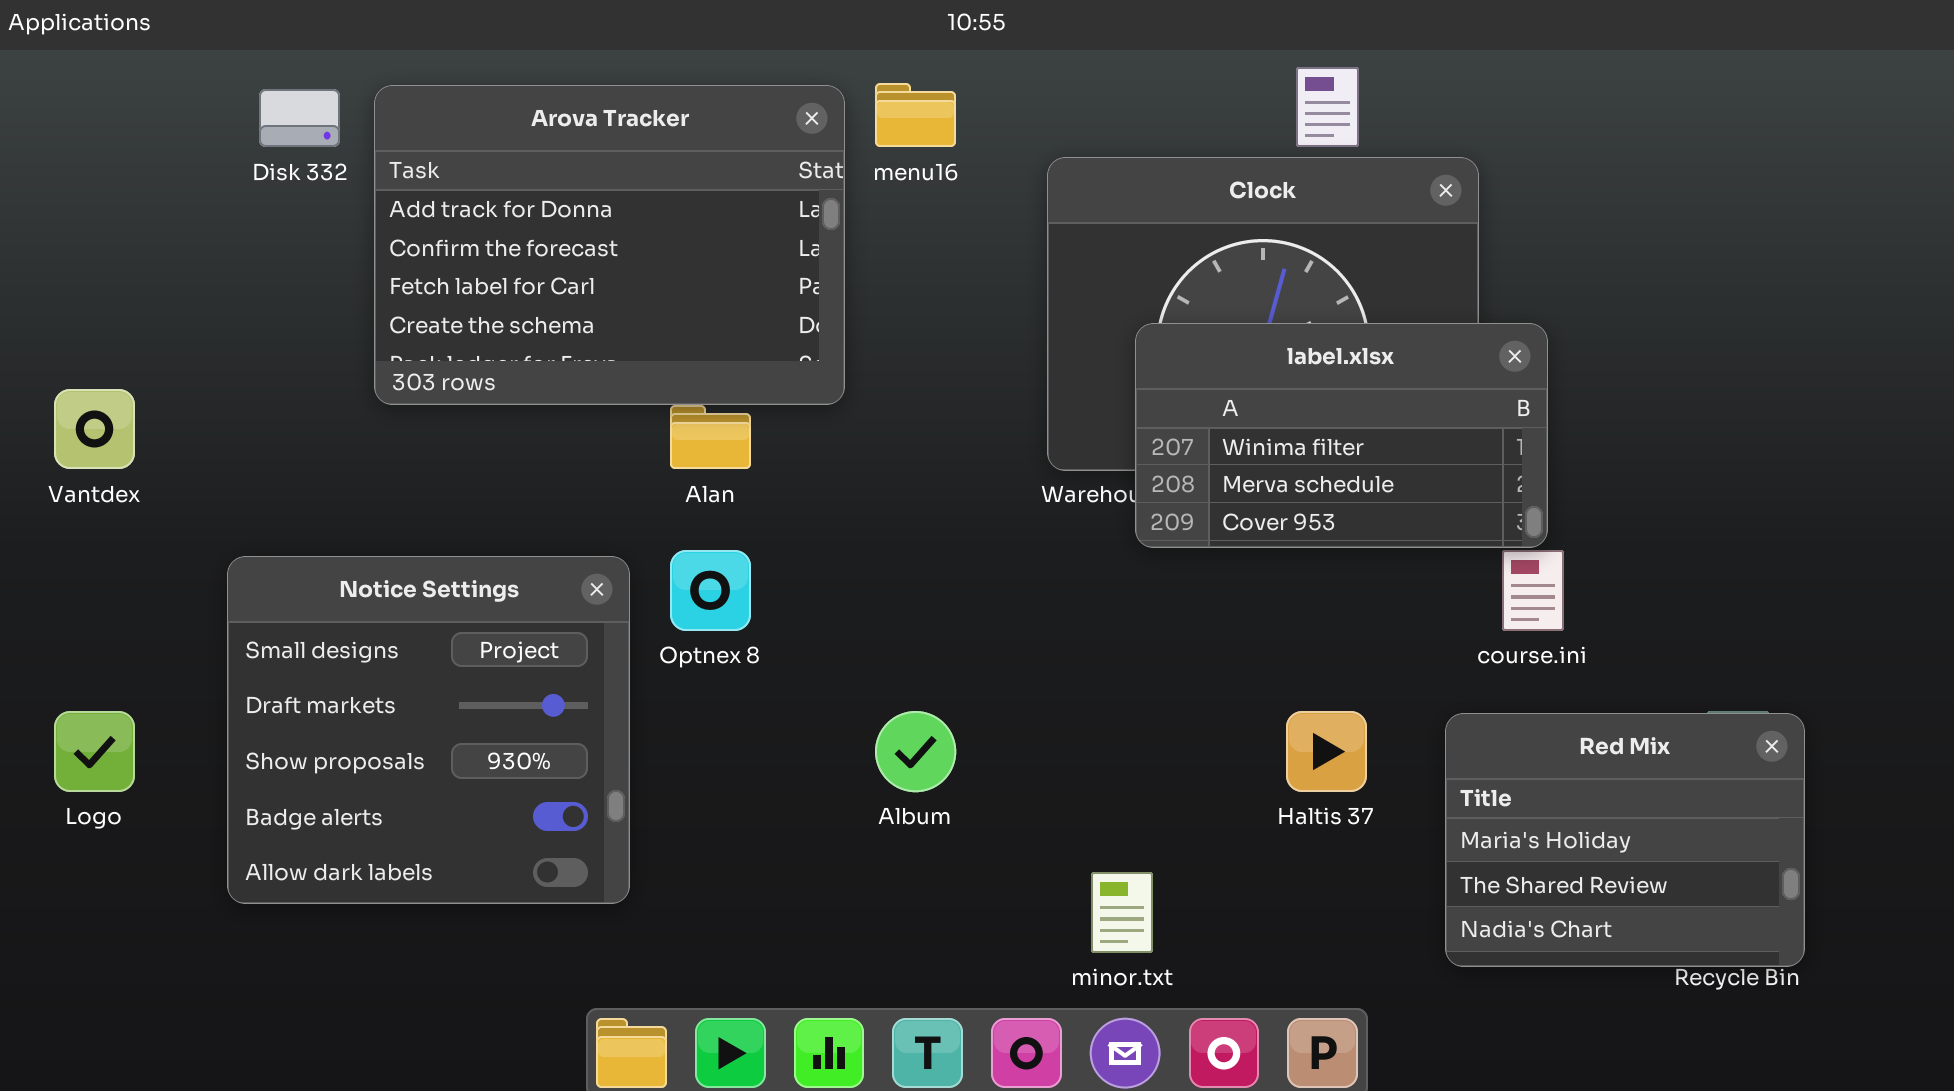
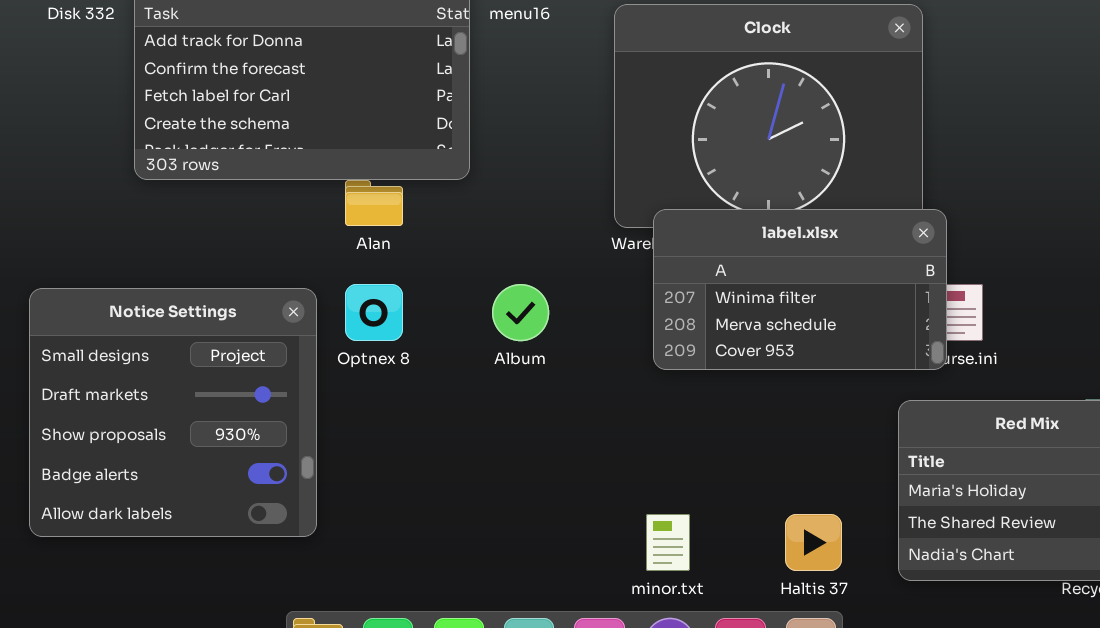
label.xlsx: [1135,323,1548,548] -> [653,209,947,370], moved
Album: [875,711,956,792] -> [492,284,549,341], moved
Haltis 37: [1286,711,1367,792] -> [785,514,842,571], moved

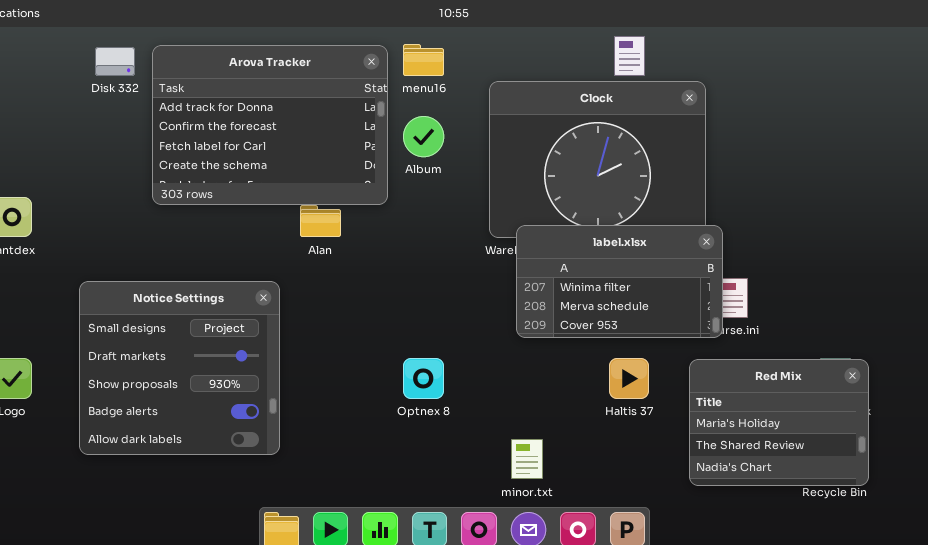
Optnex 8: [345,284,403,341] -> [403,358,444,399], moved
Album: [492,284,549,341] -> [403,116,444,157], moved
Haltis 37: [785,514,842,571] -> [609,358,649,399], moved

